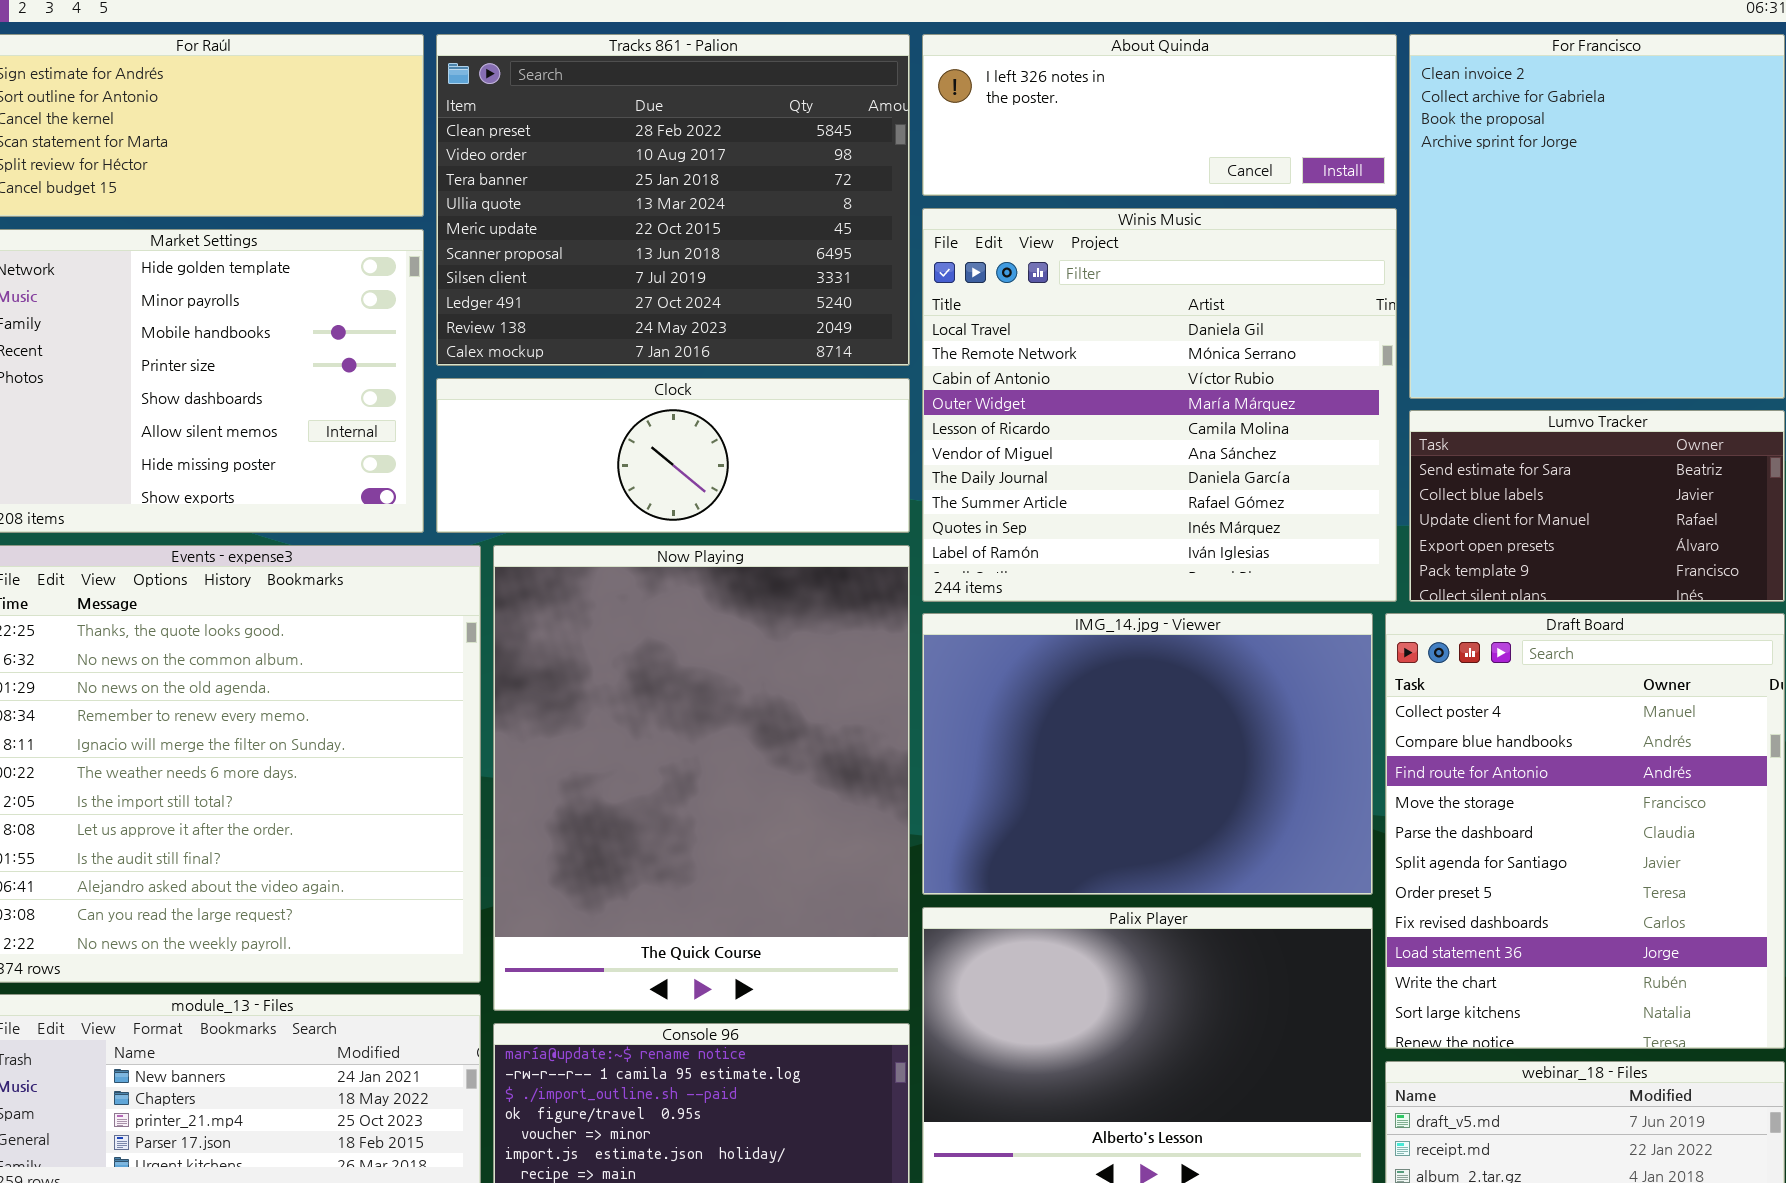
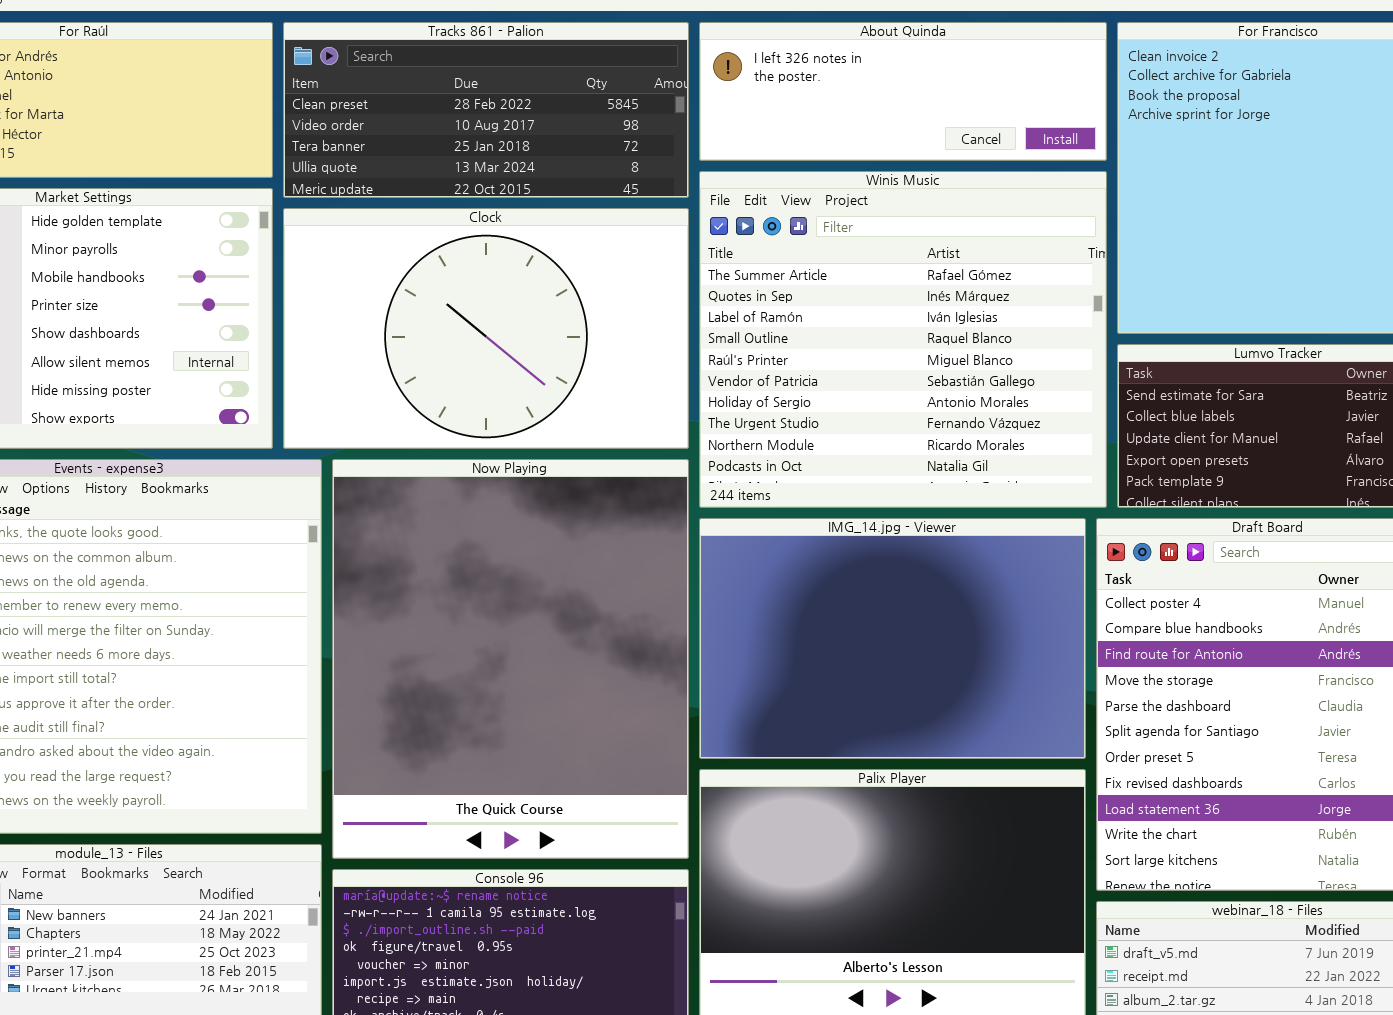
Tracks 861 - Palion: [436,34,910,366] -> [283,22,689,198], resized
Winis Music: [922,208,1397,602] -> [699,171,1107,508], scrolled down 7 rows
Clock: [436,378,910,533] -> [283,208,689,449], resized

